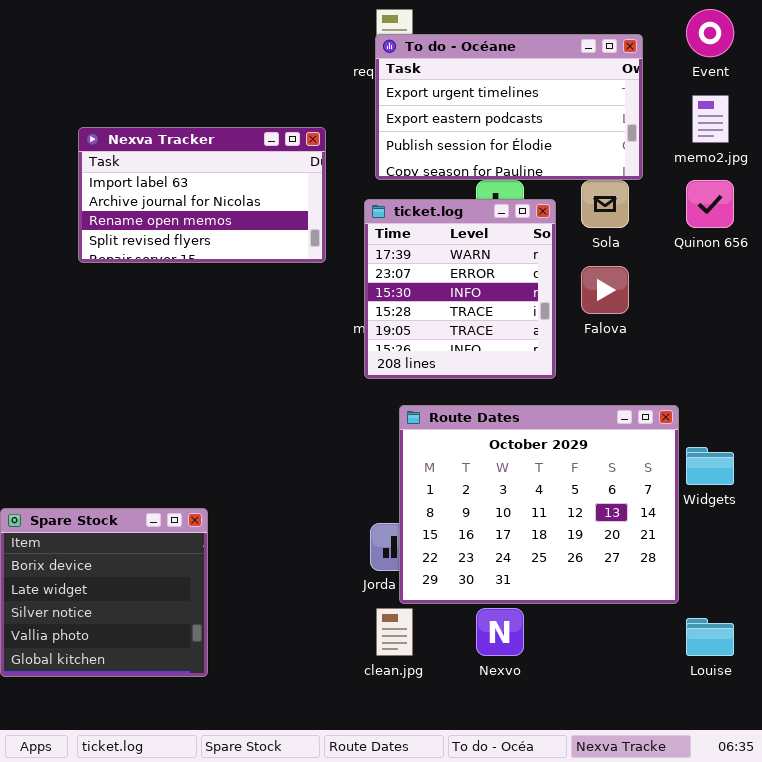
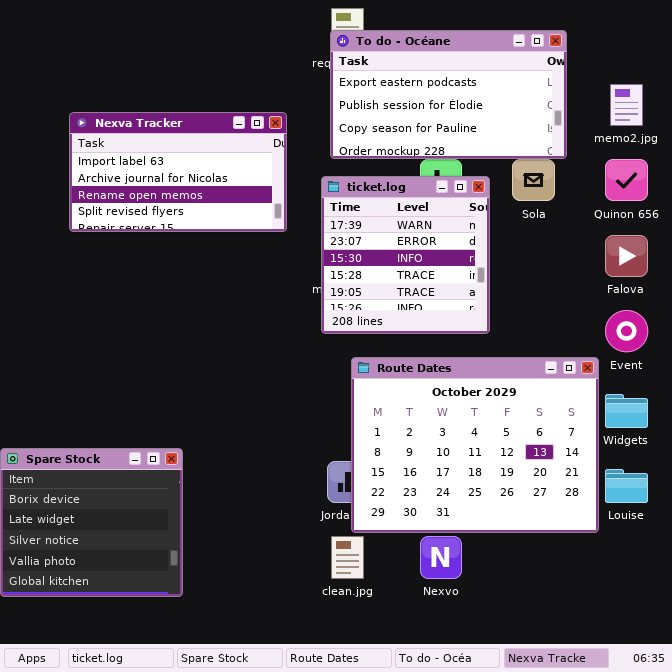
Event: [686,9,734,57] -> [605,310,648,352], moved
To do - Océane: [375,34,643,180] -> [330,30,567,159], scrolled down 1 row
Falova: [581,266,629,314] -> [605,235,648,277], moved
Louise: [686,618,734,656] -> [605,469,648,503], moved

